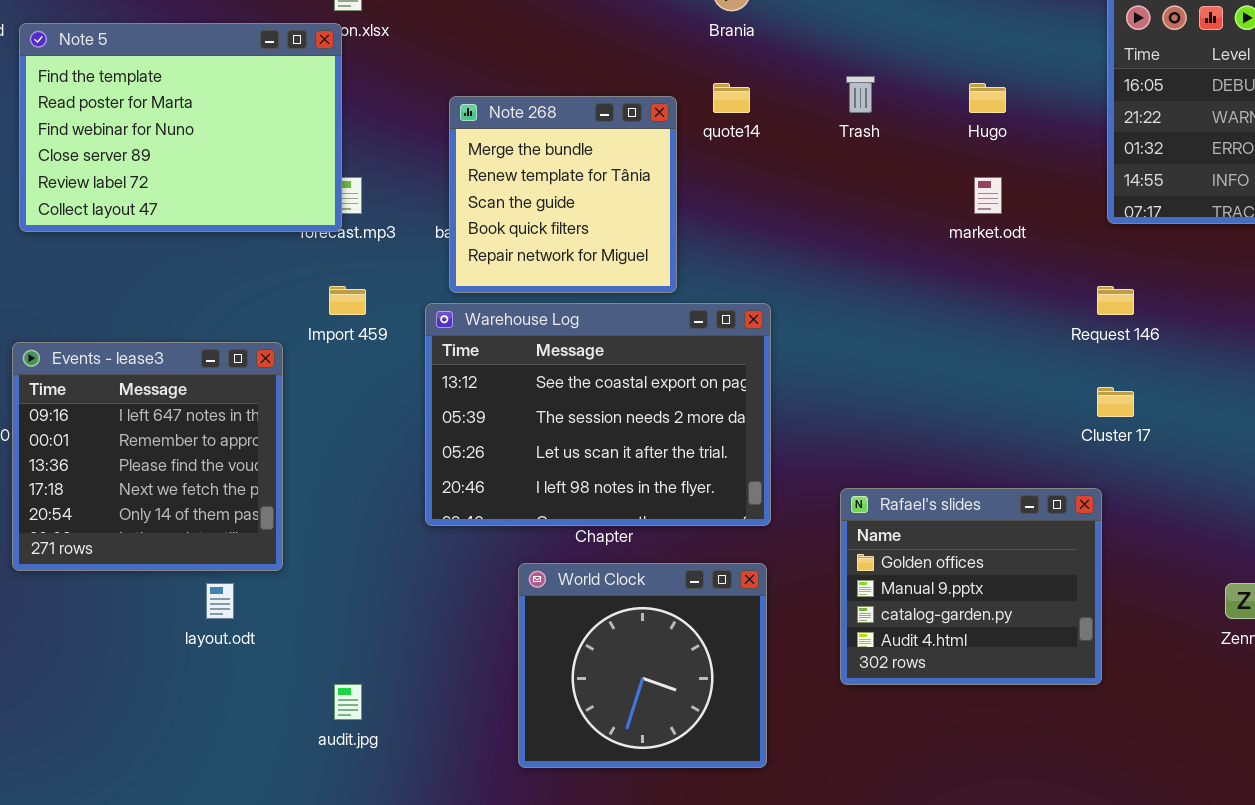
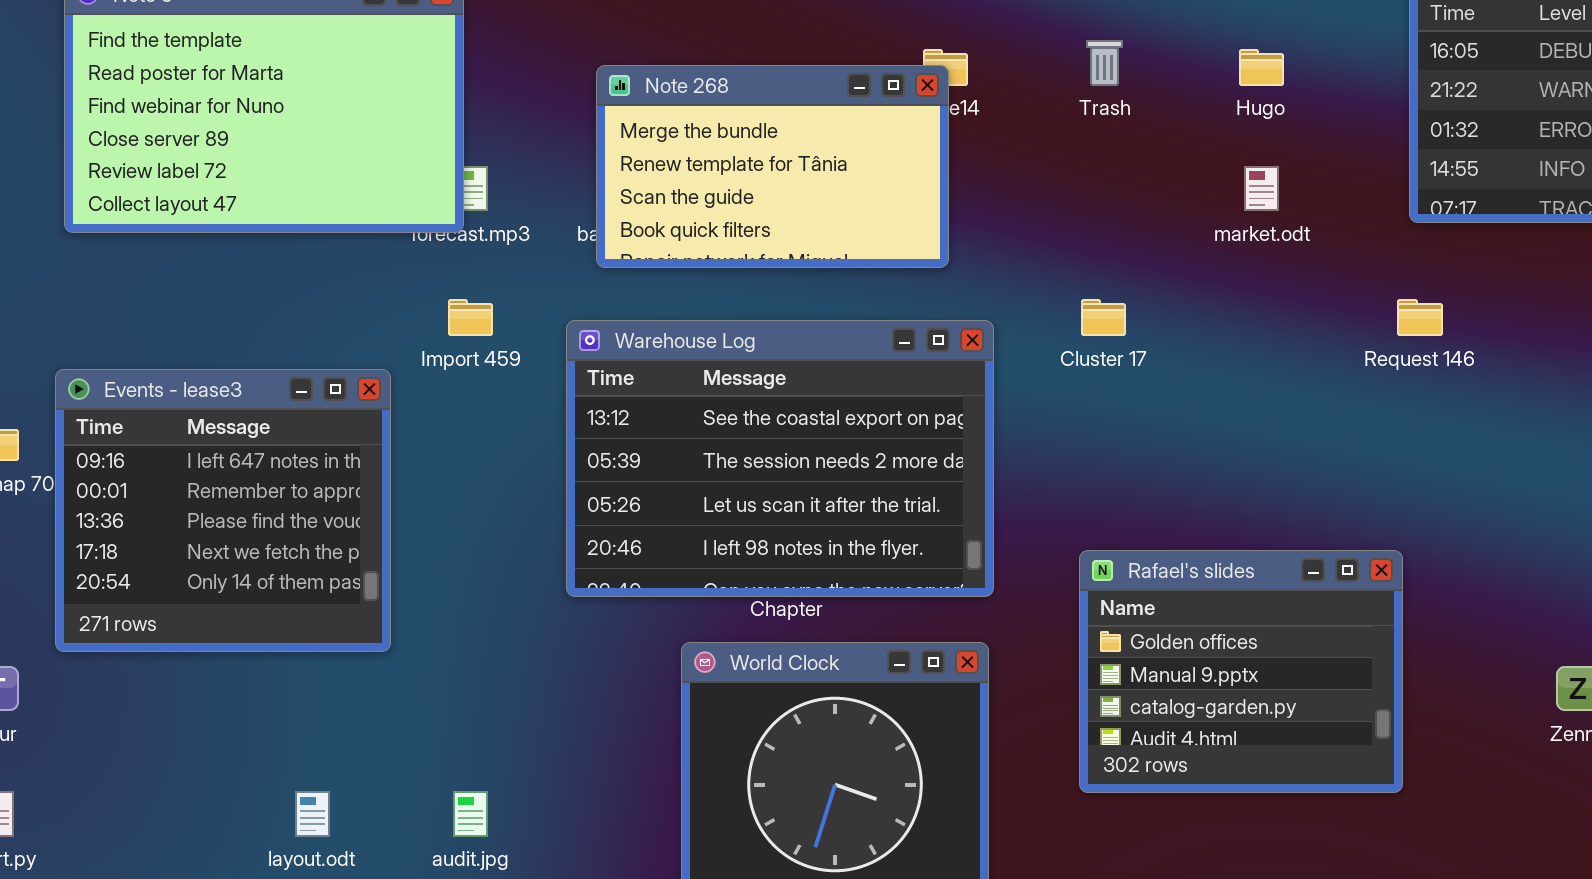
Note 268: [449,96,677,293] -> [596,65,949,268], resized
Cluster 17: [1097,387,1134,417] -> [1081,299,1126,336], moved
layout.odt: [206,583,234,619] -> [295,791,330,837], moved

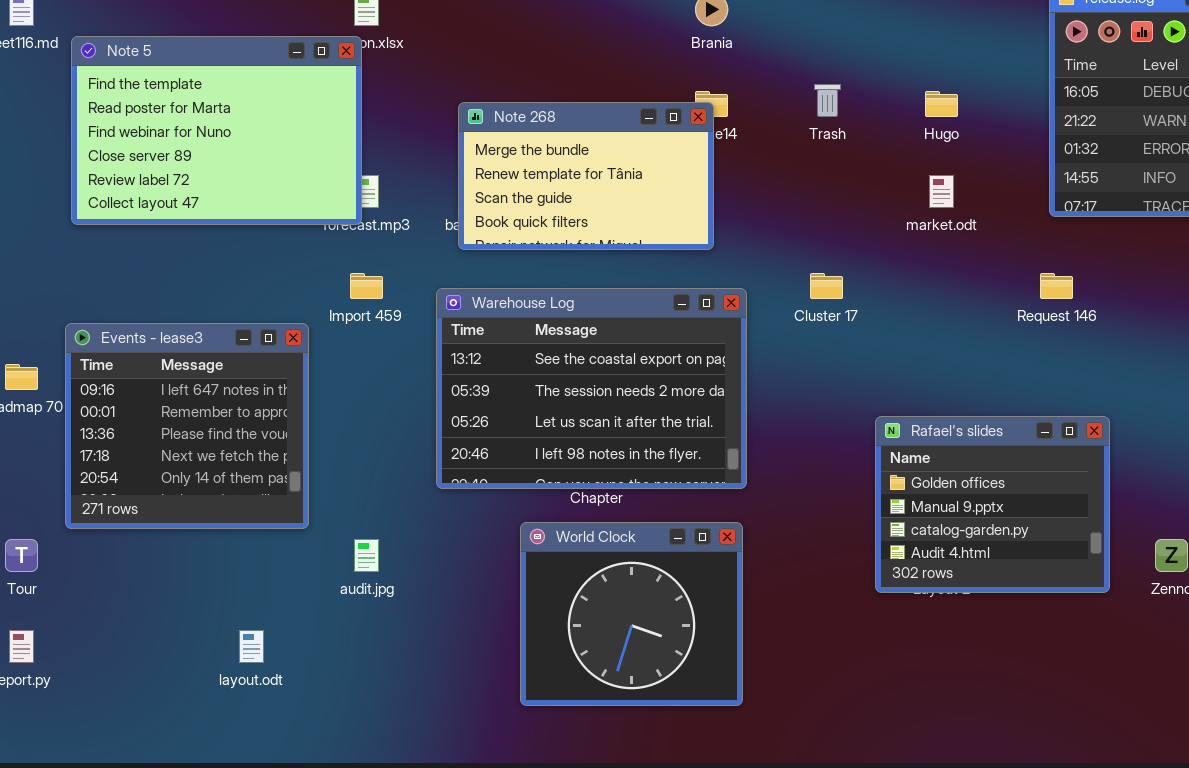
Rafael's slides: [1079,550,1403,793] -> [875,416,1110,593], moved
audit.jpg: [453,791,488,837] -> [354,539,379,572], moved

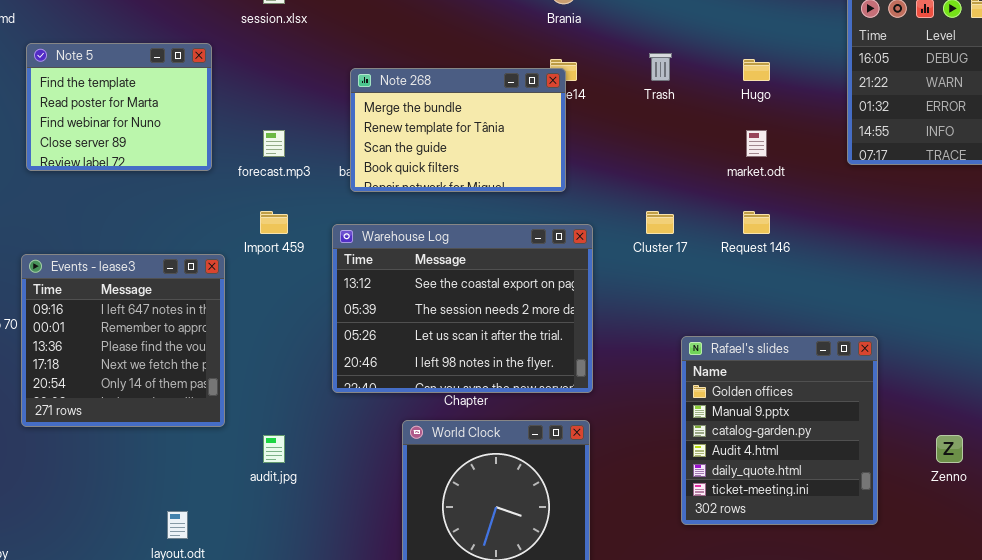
Note 5: [71,36,362,225] -> [26,43,212,171], resized
Request 146: [1040,273,1073,299] -> [743,211,770,234], moved
Rafael's slides: [875,416,1110,593] -> [681,336,878,525], moved, resized

